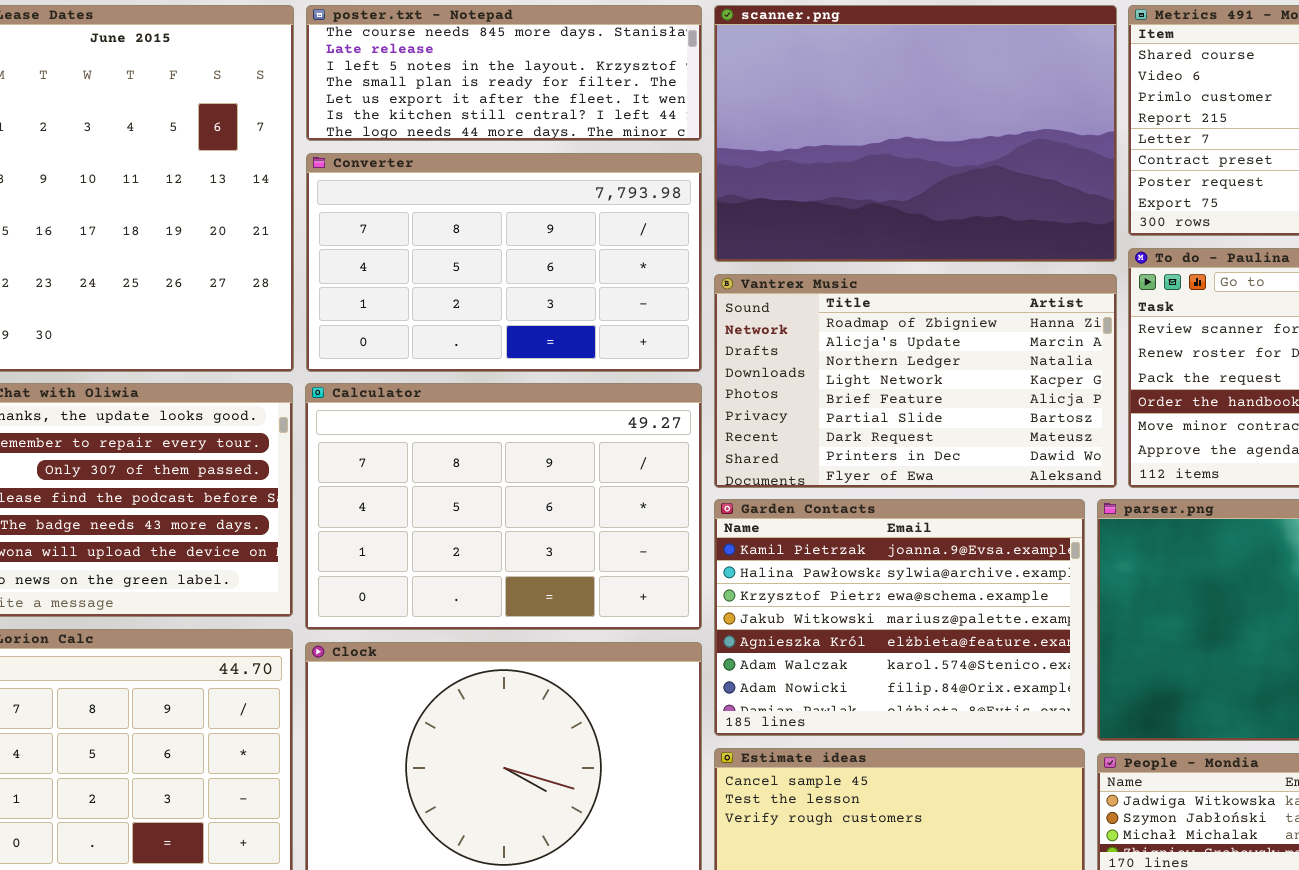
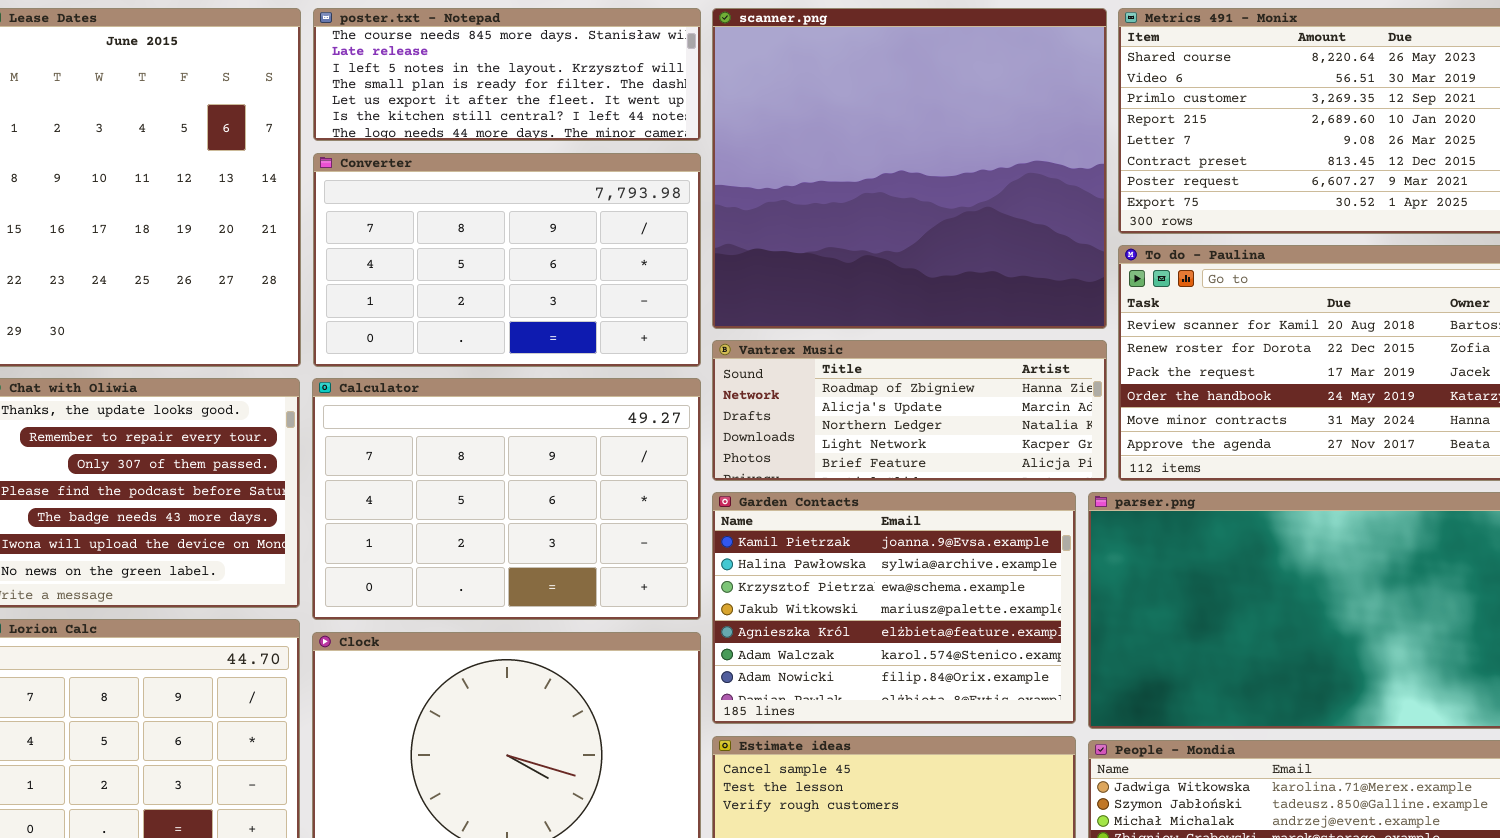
scanner.png: [714,5,1117,262] -> [712,8,1107,329], resized
Vantrex Music: [714,274,1117,488] -> [712,340,1107,481], resized

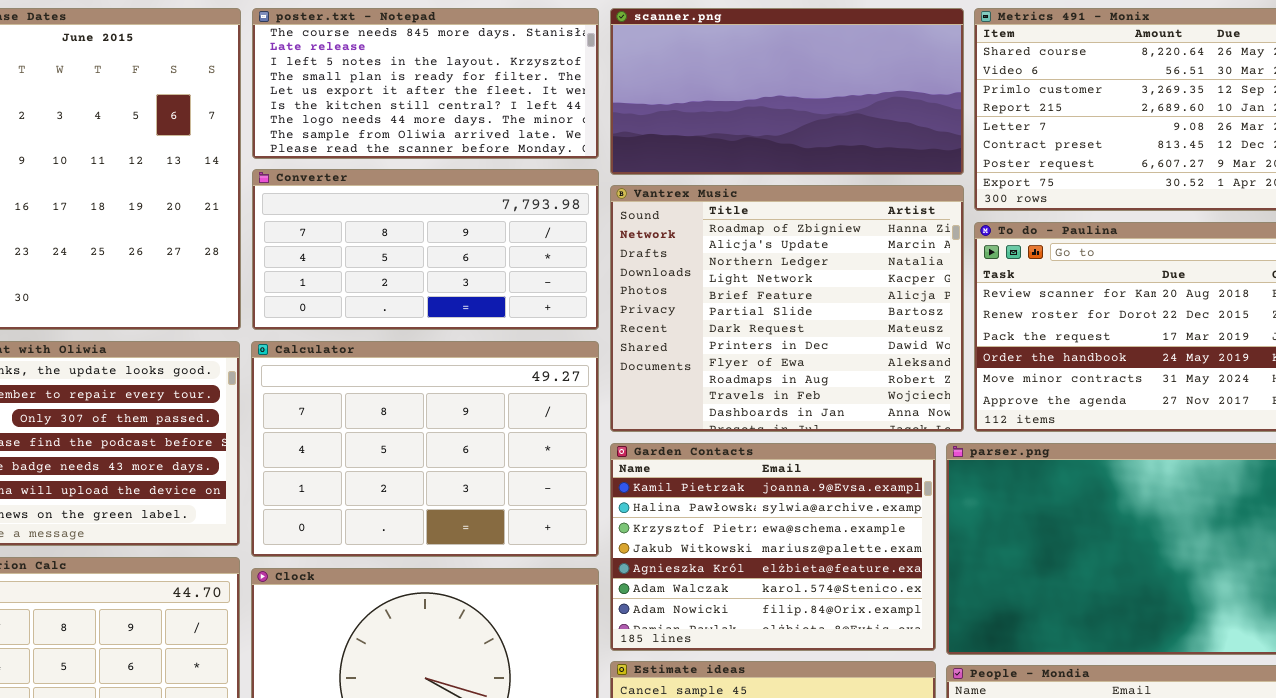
poster.txt - Notepad: [313,8,701,141] -> [252,8,599,159], resized
scanner.png: [712,8,1107,329] -> [610,8,964,175], resized
Converter: [313,153,701,367] -> [252,169,599,330], resized
Vantrex Music: [712,340,1107,481] -> [610,185,964,432], resized

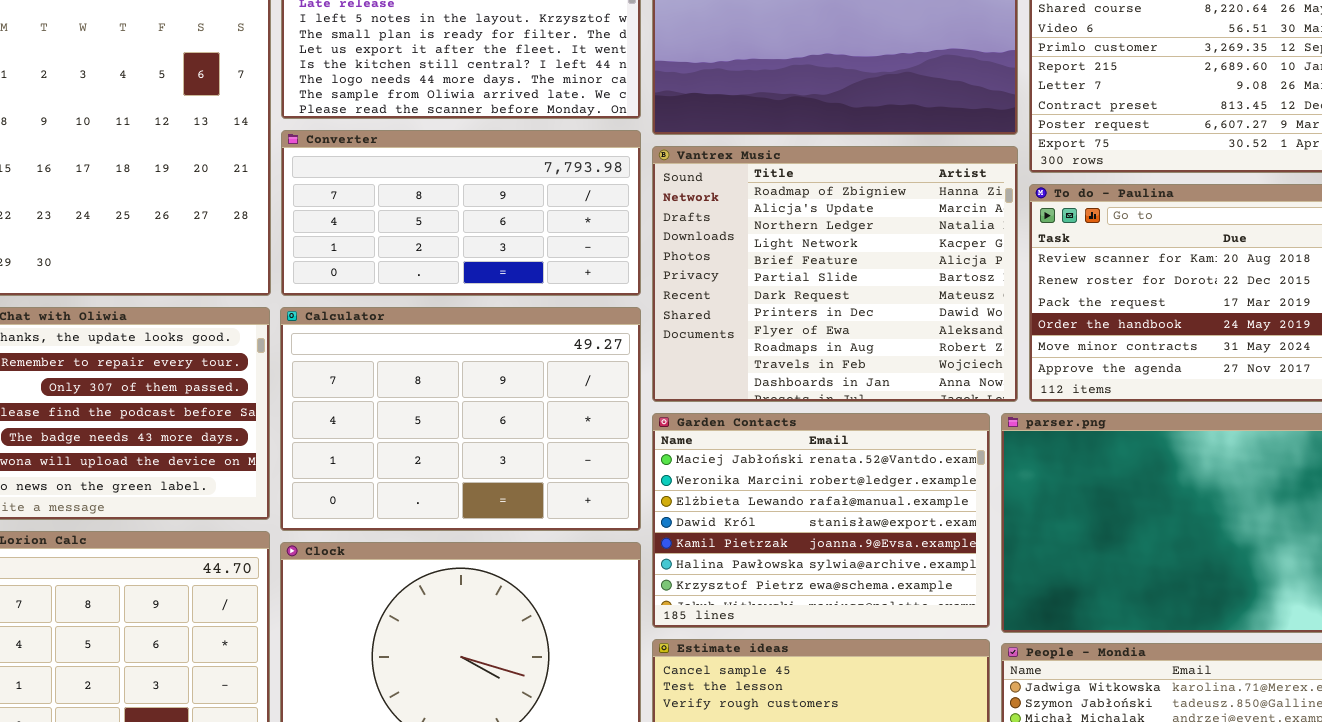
Garden Contacts: [610,443,936,651] -> [652,413,990,628], scrolled up 4 rows

